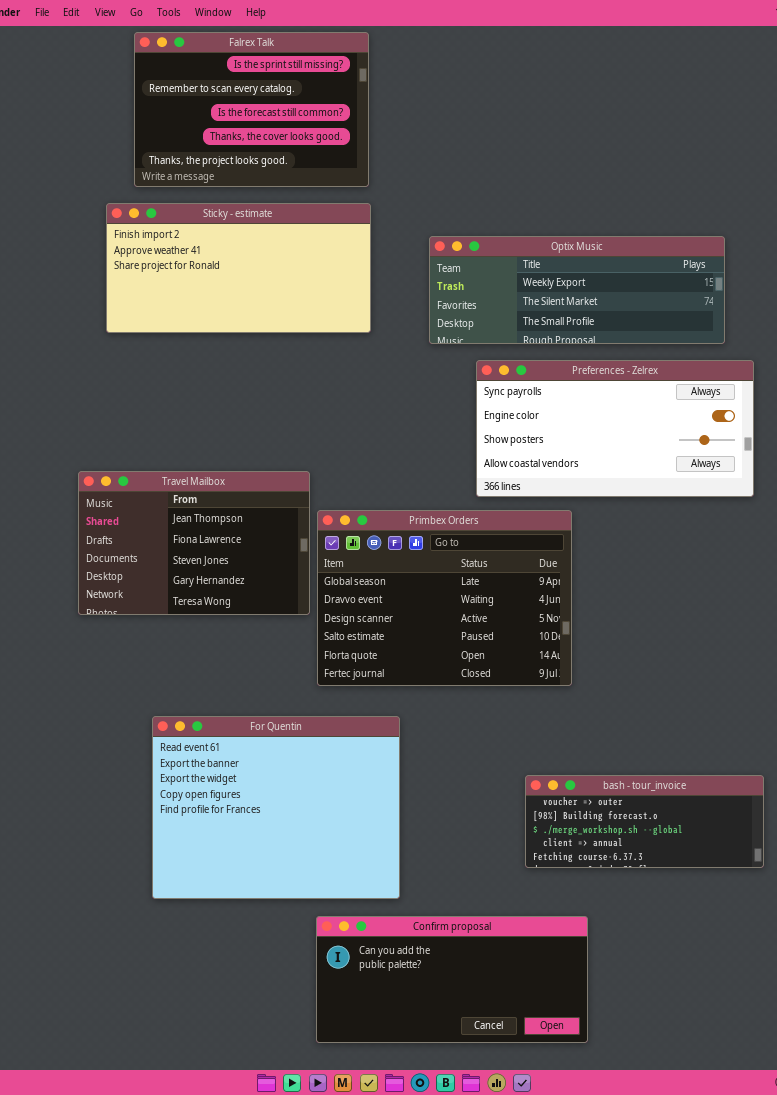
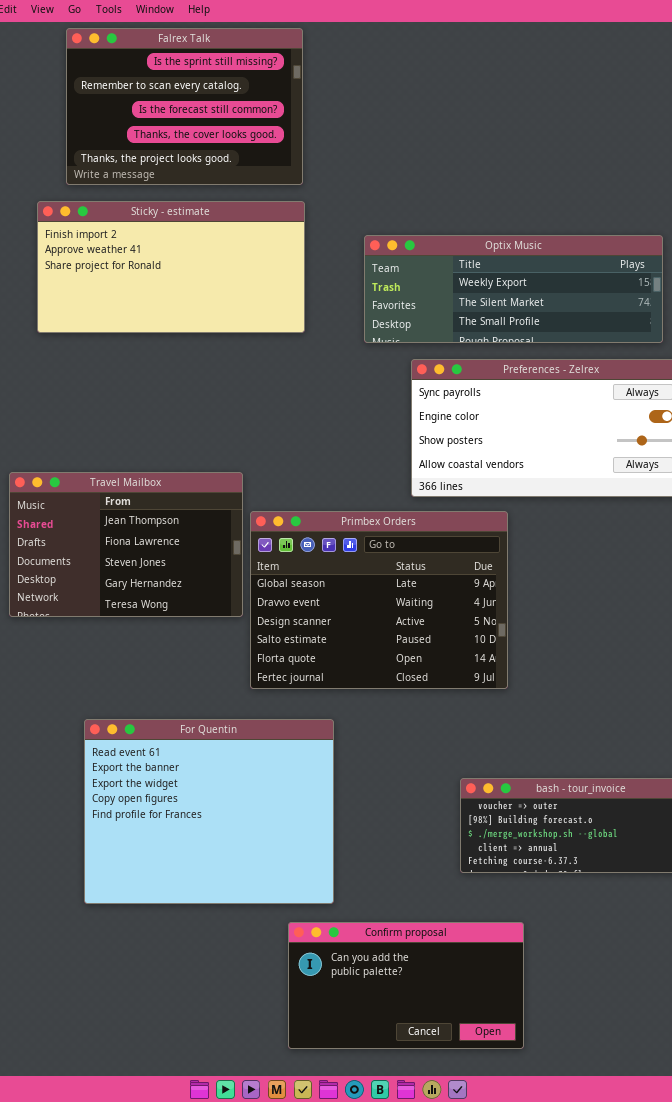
Confirm proposal: [316,916,588,1043] -> [288,922,524,1049], resized

